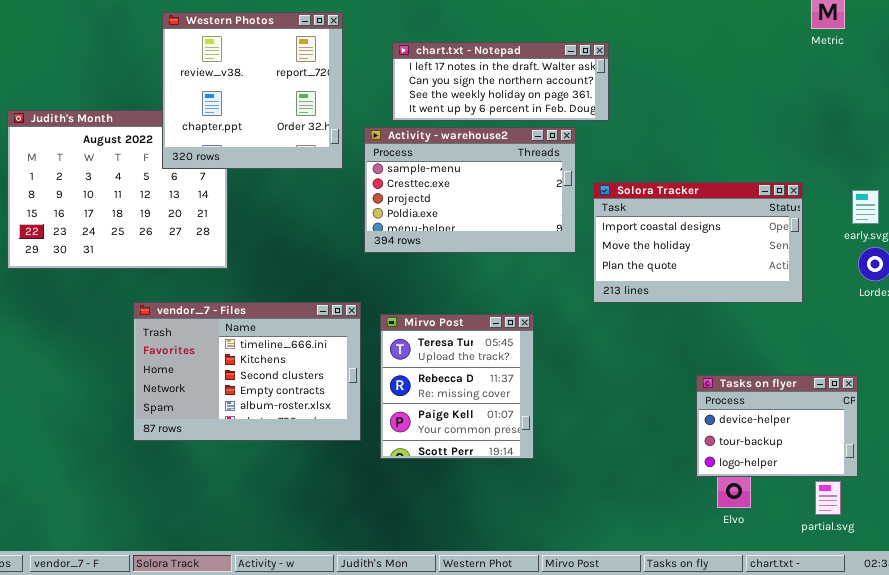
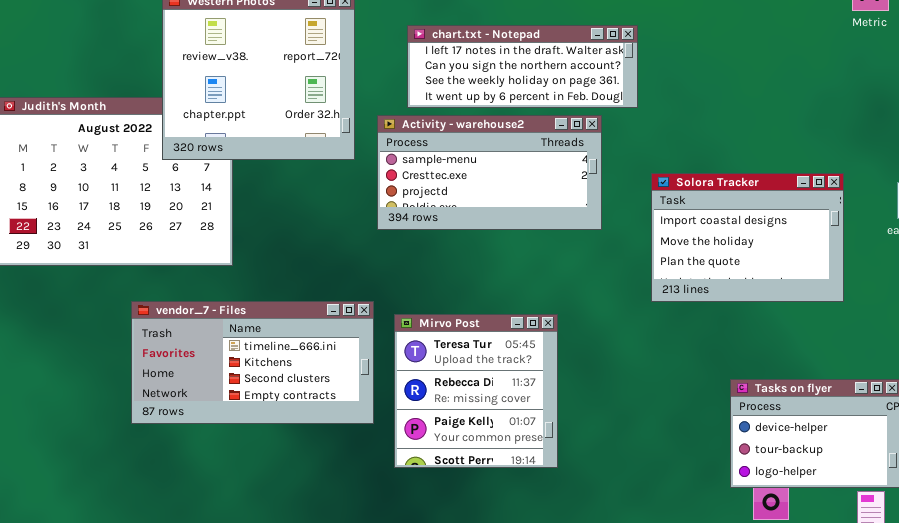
Activity - warehouse2: [364,127,576,253] -> [377,115,602,230], resized
Solora Tracker: [593,182,803,303] -> [651,173,844,302], resized
vendor_7 - Files: [133,302,361,441] -> [131,301,374,424], resized

